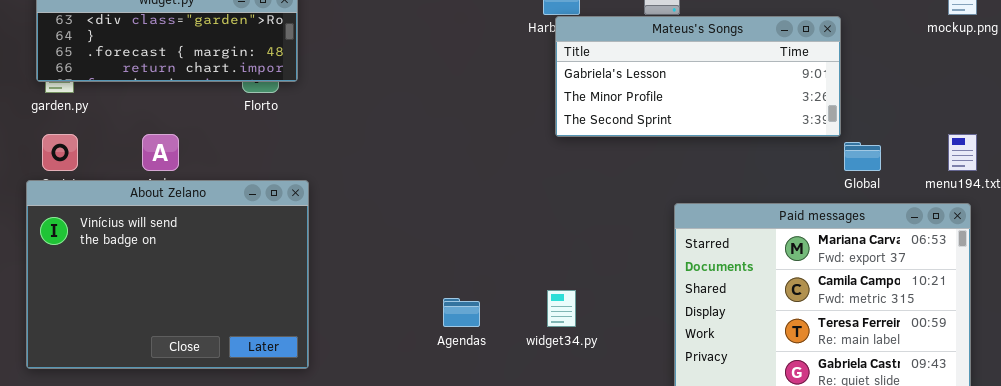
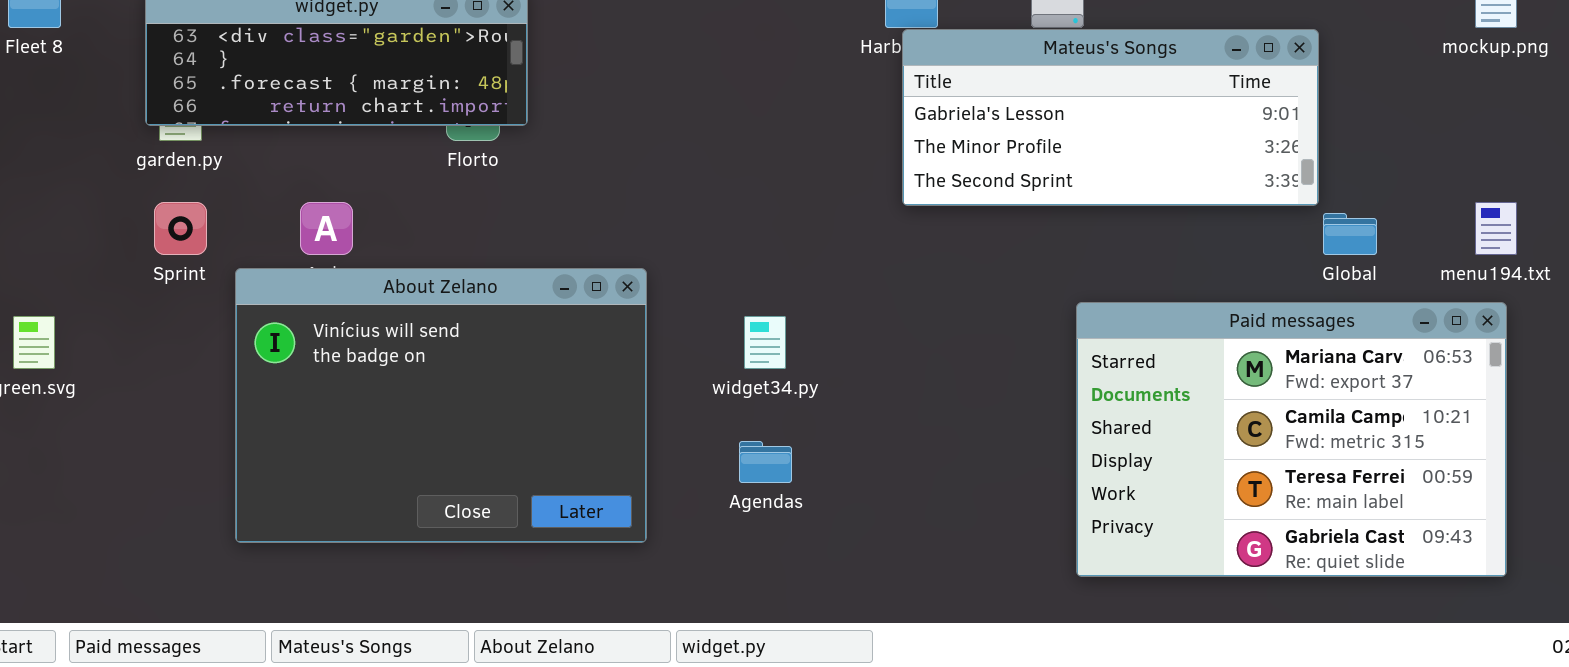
About Zelano: [26,180,309,369] -> [235,268,647,543], moved
widget34.py: [547,290,576,327] -> [744,316,786,369], moved

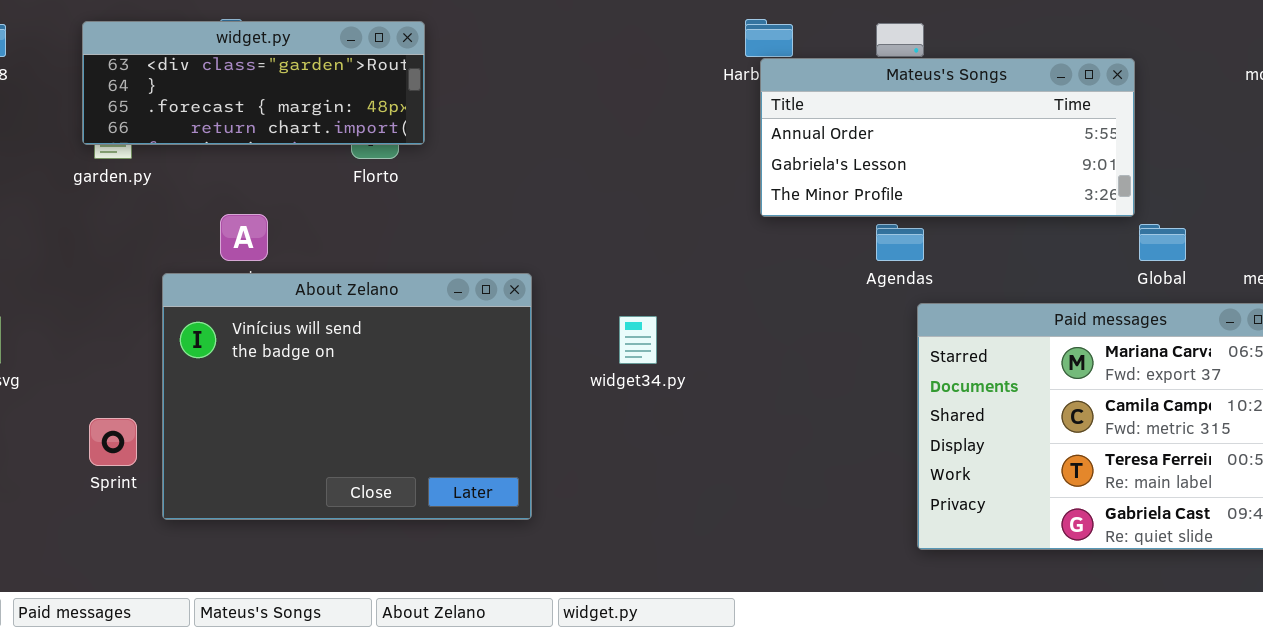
Mateus's Songs: [902,29,1319,206] -> [760,58,1135,217], scrolled up 1 row
Sprint: [154,202,207,255] -> [89,418,137,466], moved
Agendas: [739,441,792,483] -> [876,224,924,261], moved

